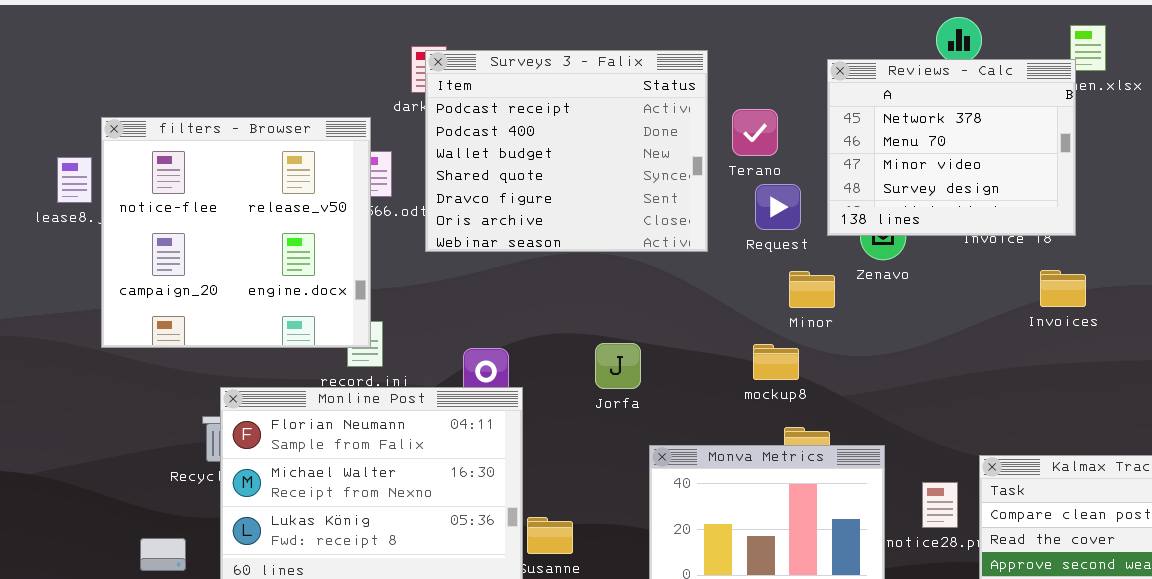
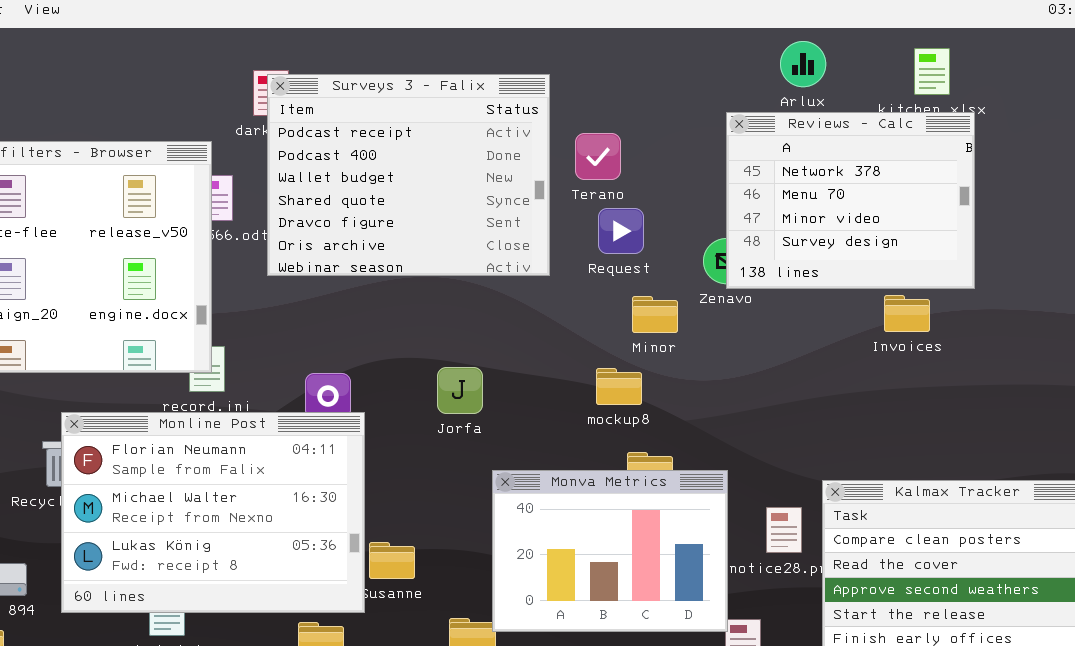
Reviews - Calc: [827,59,1076,236] -> [726,112,975,289], moved

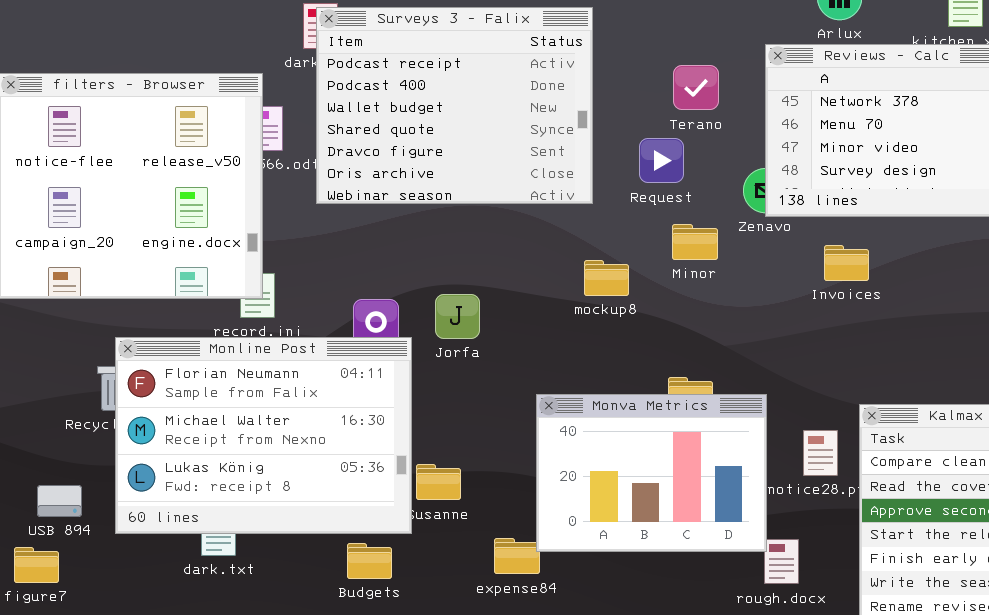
Terano: [575,133,621,180] -> [673,65,719,110], moved
Invoices: [884,295,930,332] -> [824,245,869,281], moved
Jorfa: [437,367,483,414] -> [435,294,480,339], moved
mockup8: [596,368,642,405] -> [584,260,629,296], moved

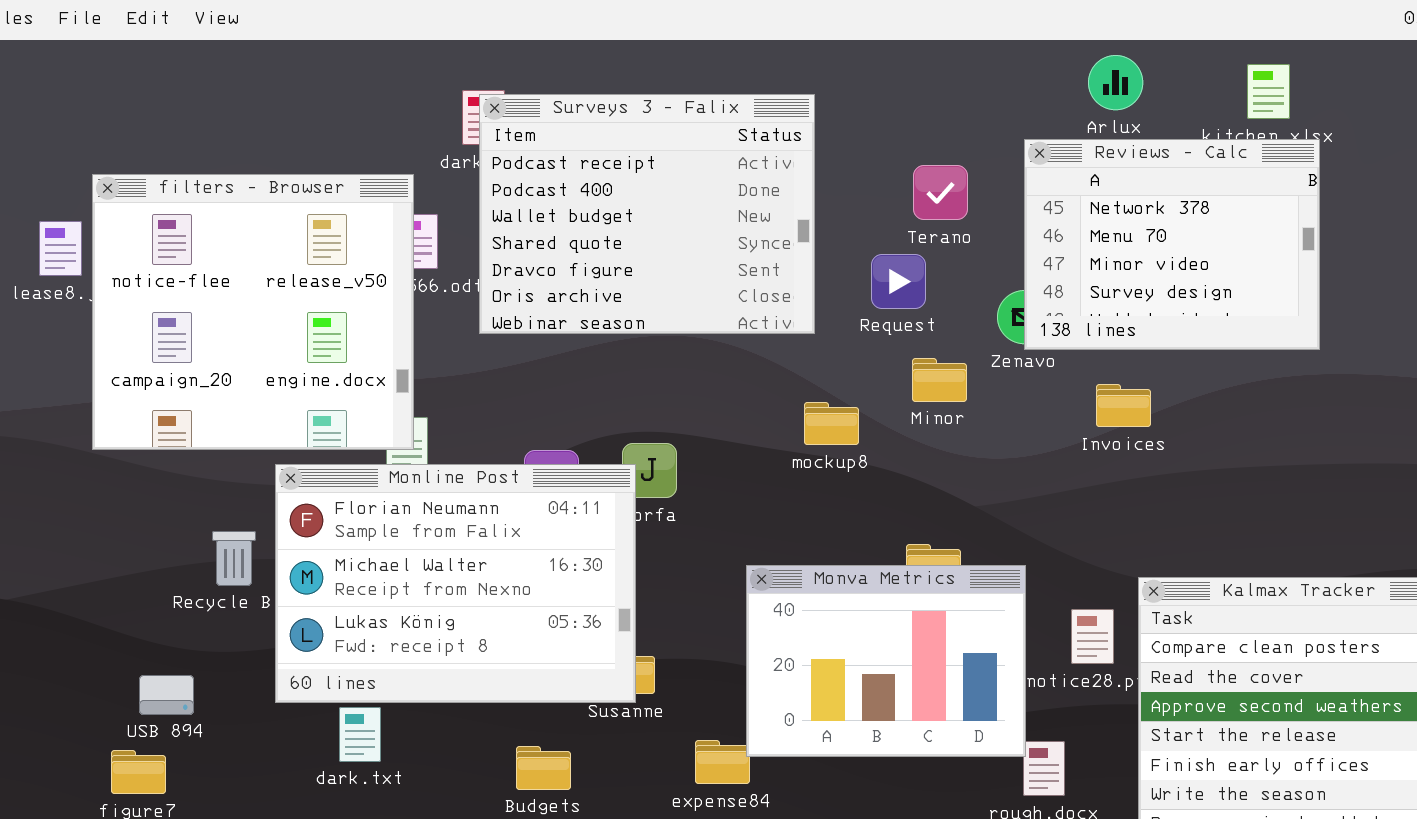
Monline Post: [115,337,412,534] -> [275,464,636,703], moved

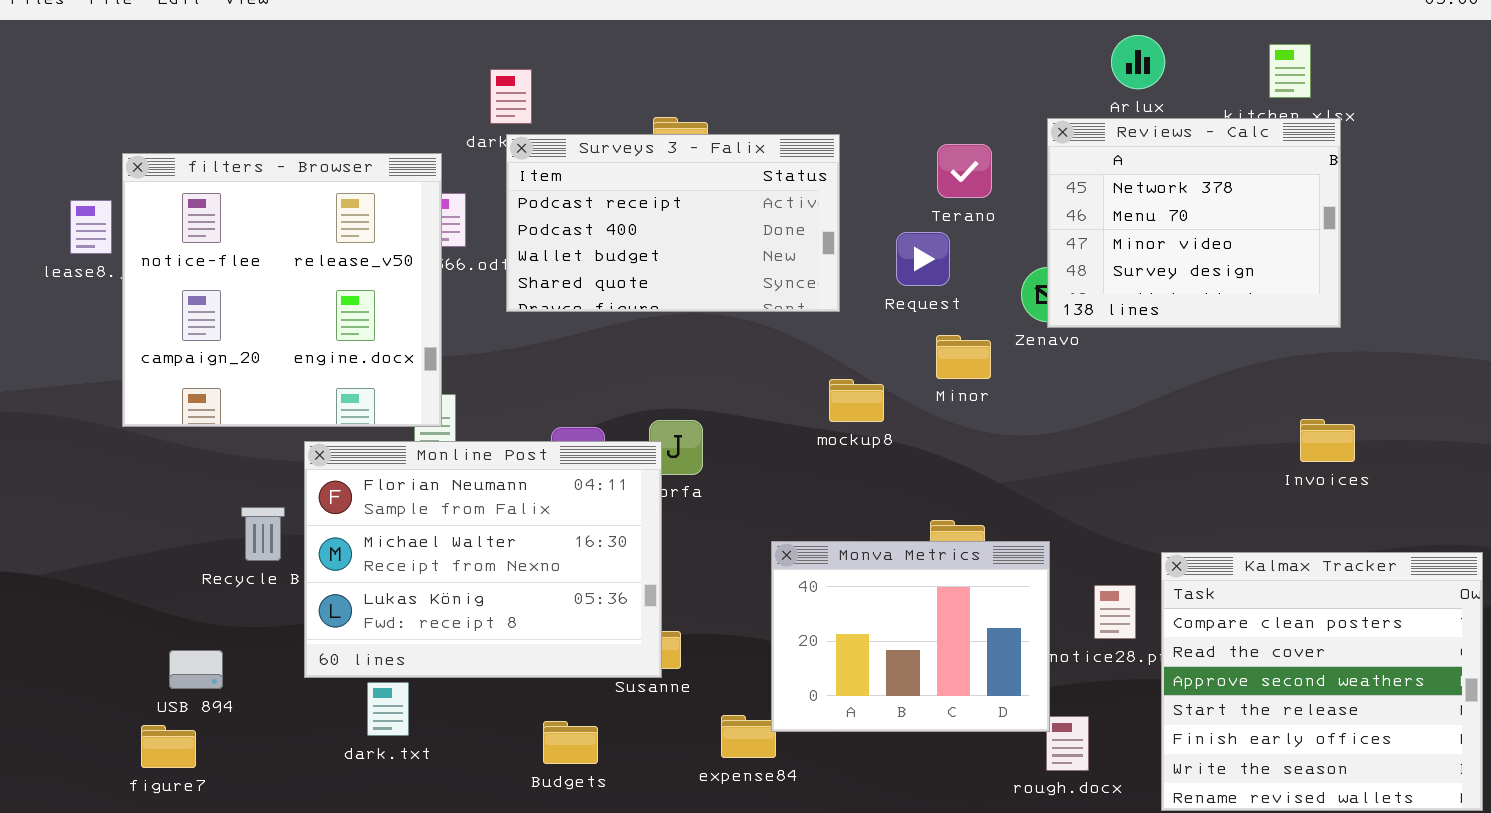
Surveys 3 - Falix: [479,94,815,334] -> [506,134,840,312], resized
Invoices: [1096,384,1151,427] -> [1300,419,1355,462], moved

